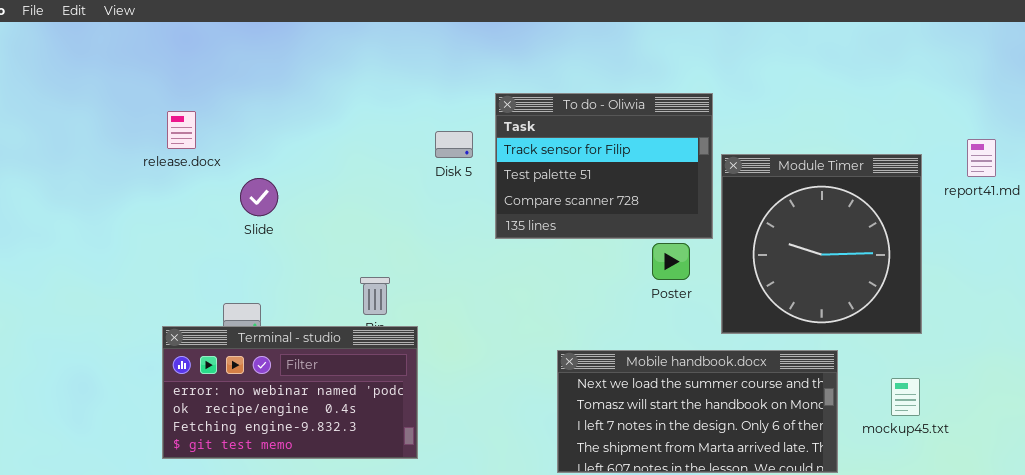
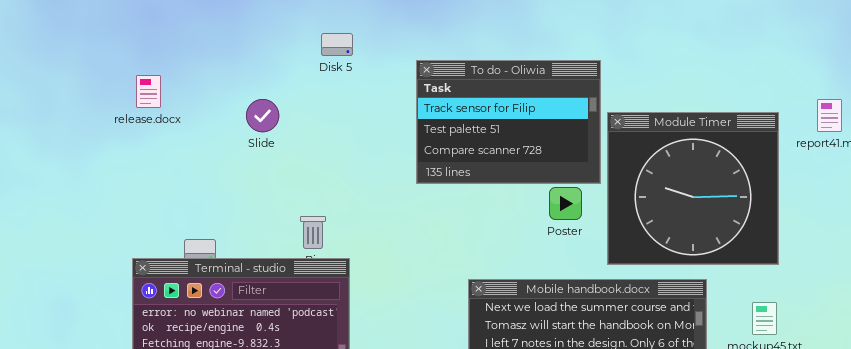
Disk 5: [435,131,473,158] -> [321,33,353,56], moved
Slide: [240,178,278,216] -> [246,99,279,132], moved

